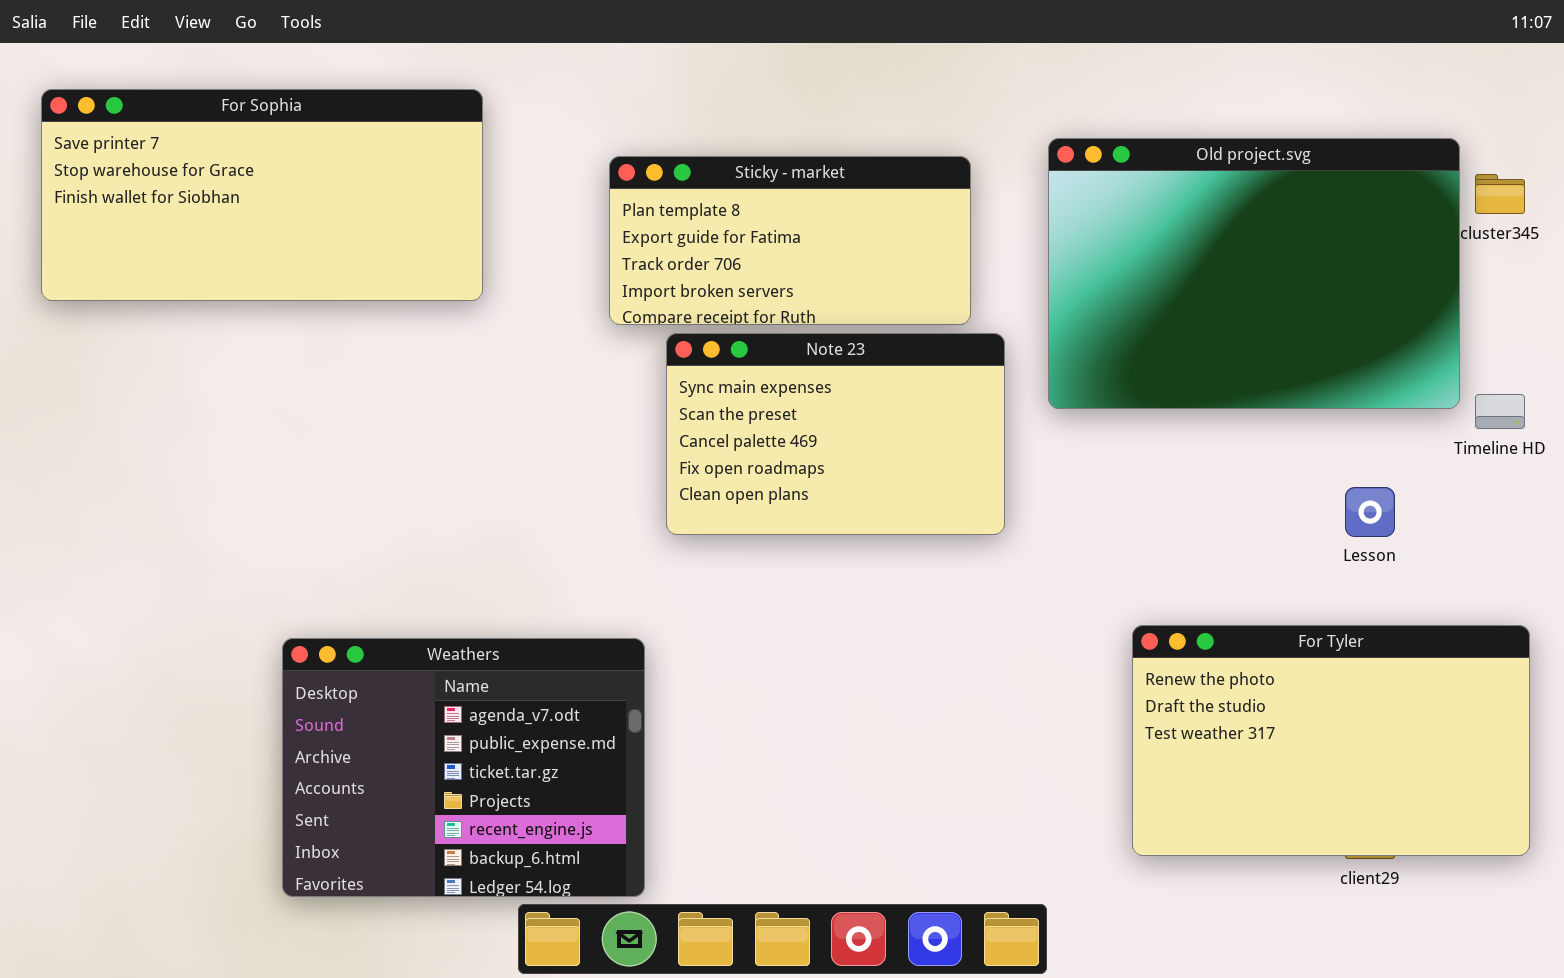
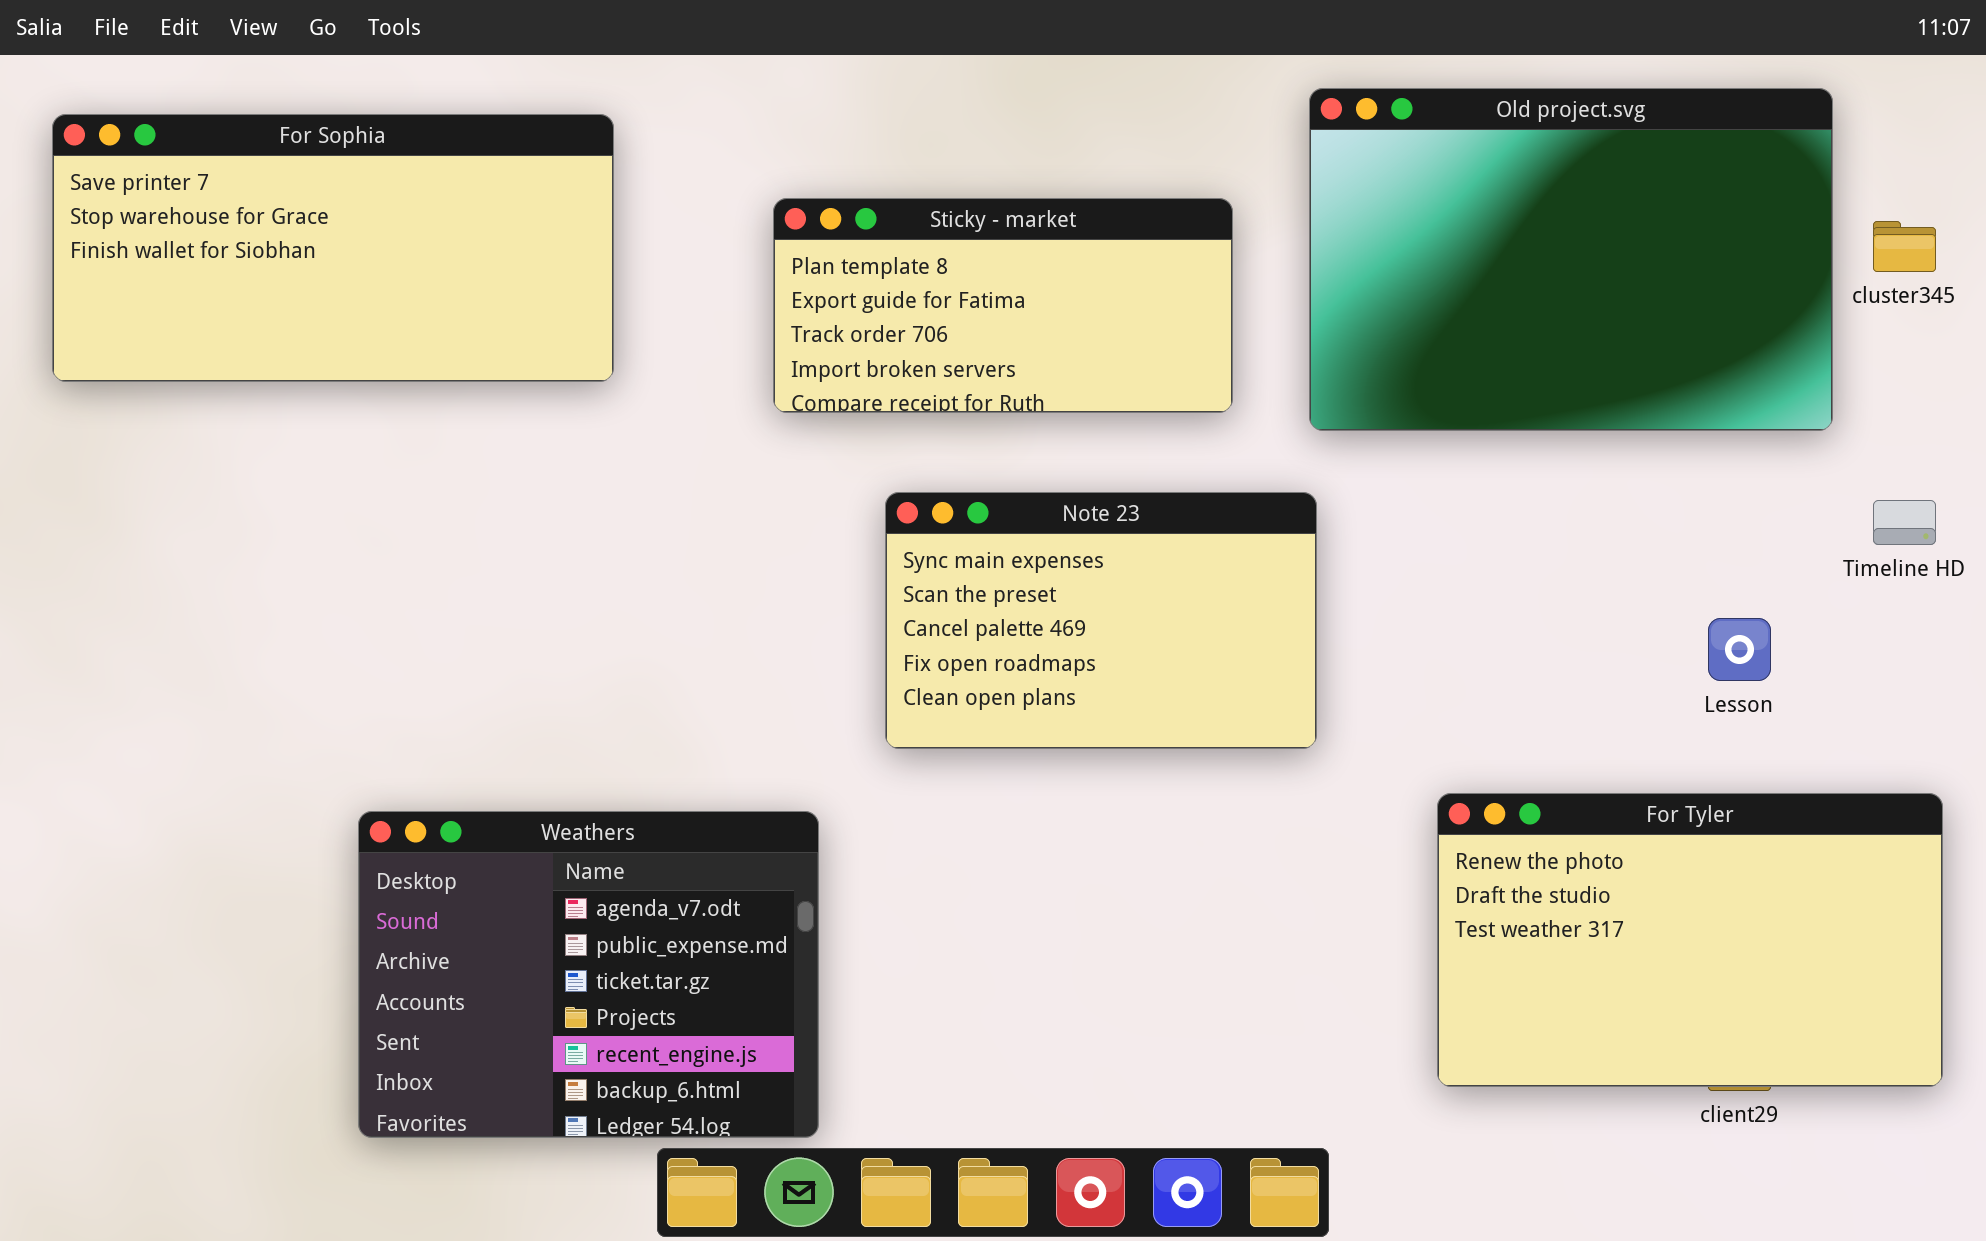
Old project.svg: [1048,138,1460,409] -> [1309,88,1833,431], moved
Note 23: [666,333,1005,535] -> [885,492,1317,749], moved

